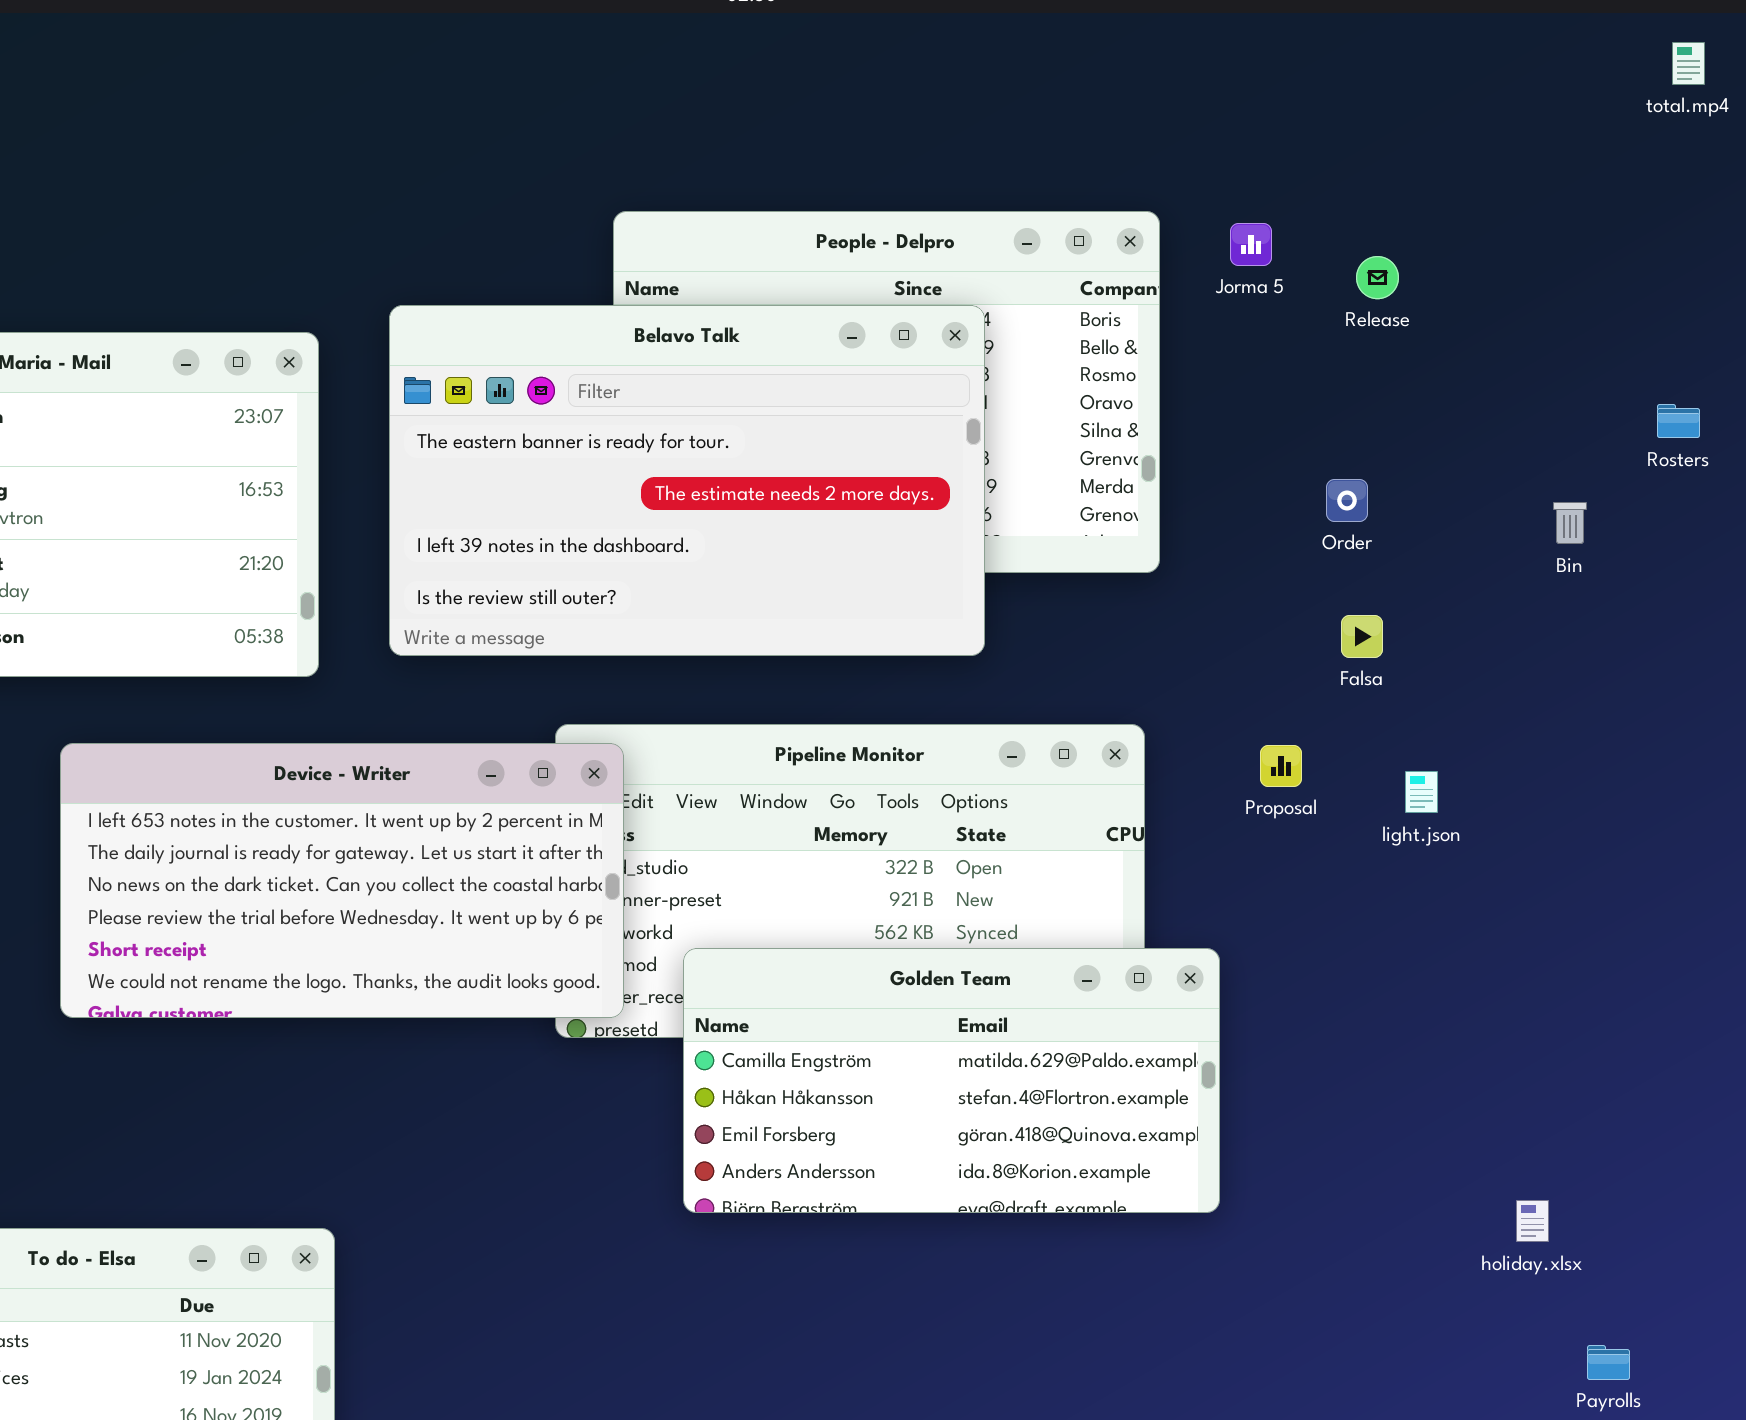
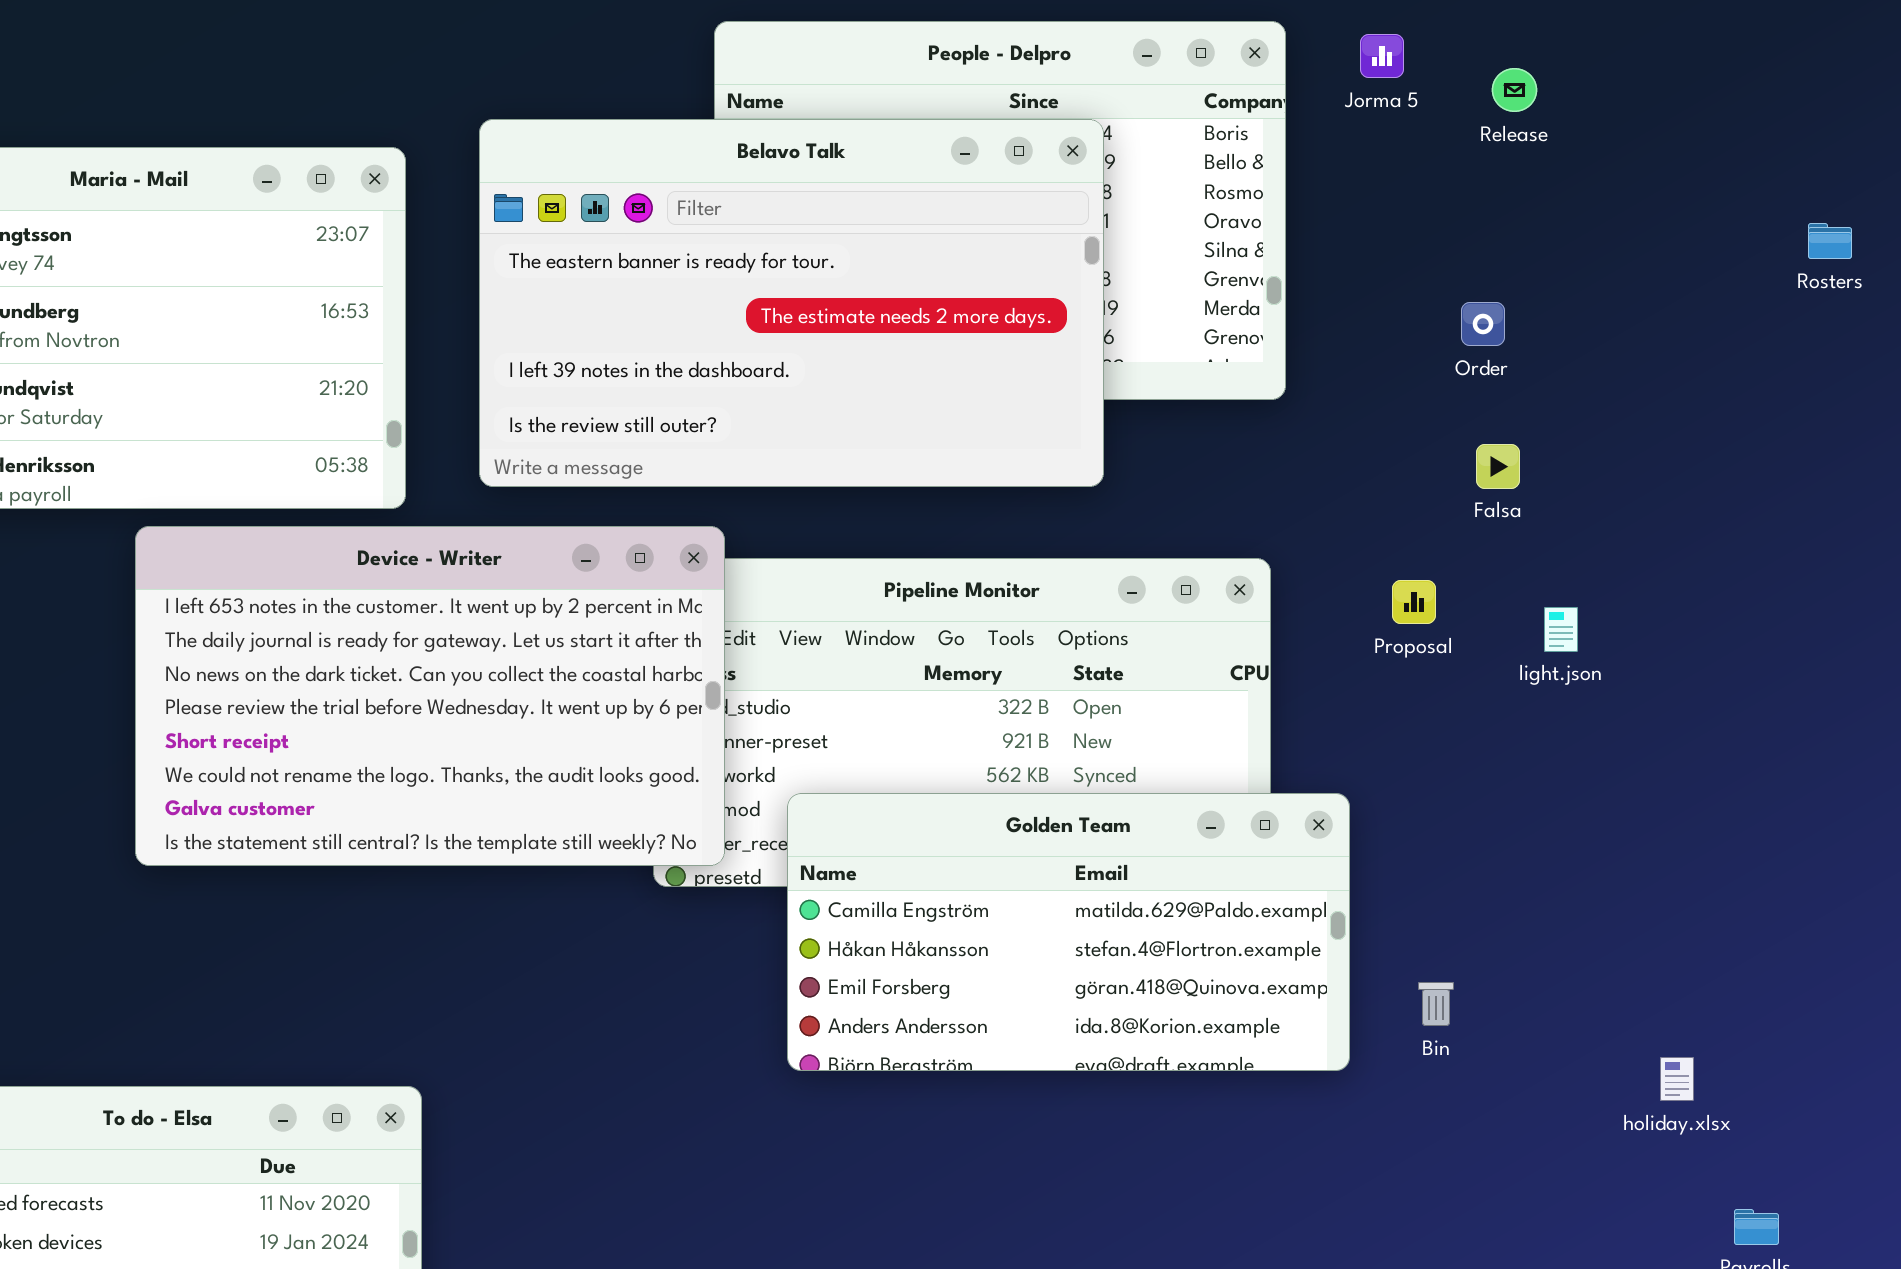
Bin: [1553,502,1587,544] -> [1418,982,1454,1026], moved
Device - Writer: [60,743,624,1018] -> [135,526,725,866], resized

